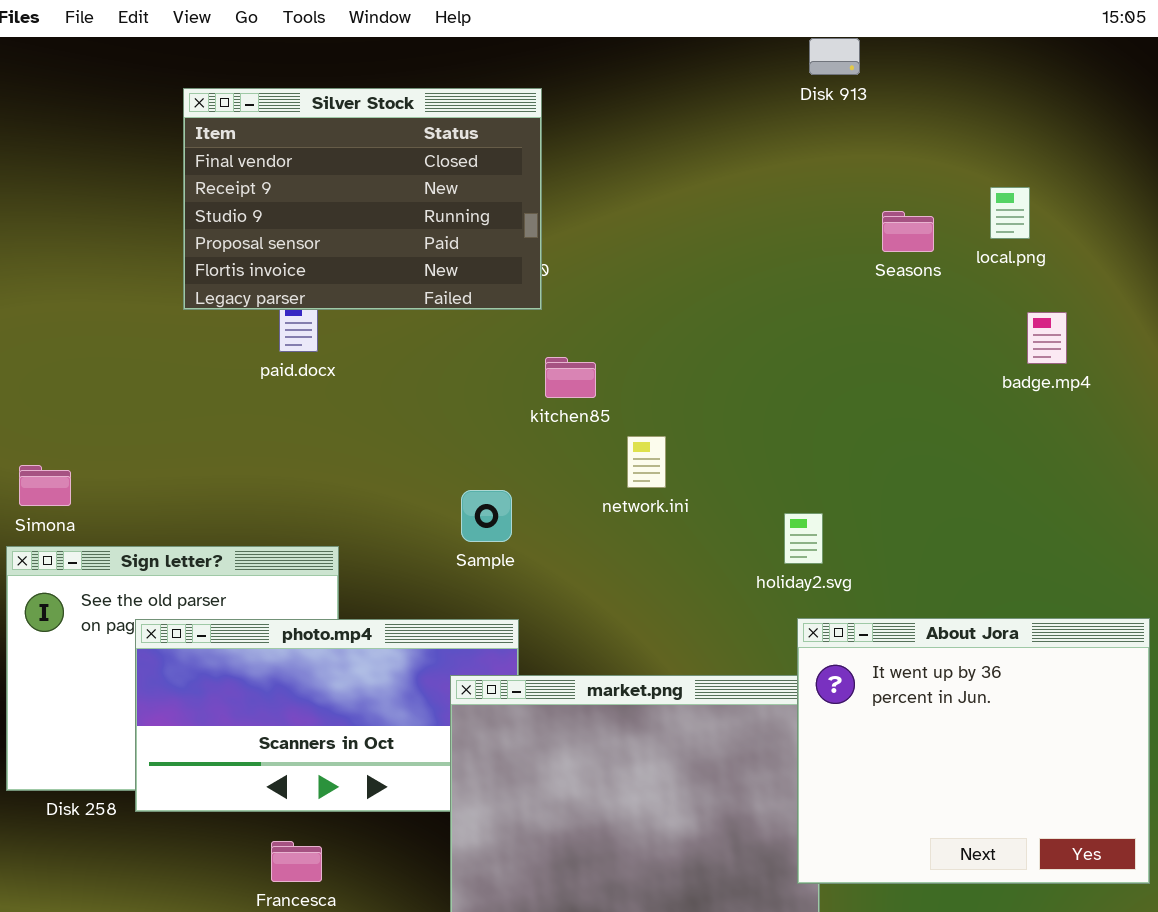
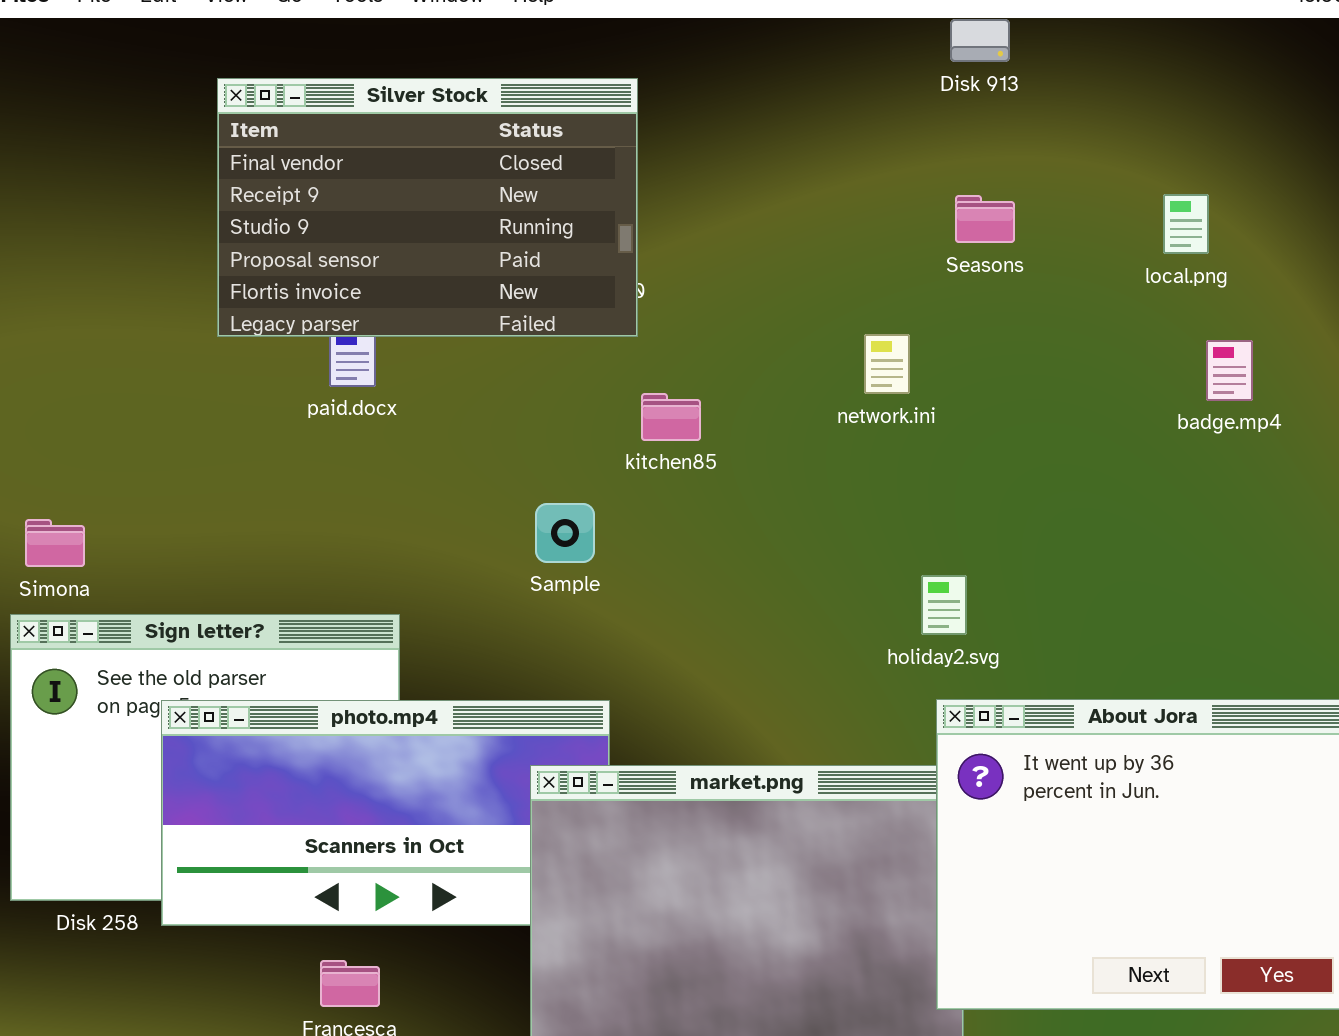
Seasons: [882,211,934,252] -> [955,195,1015,243], moved
network.ini: [627,436,666,488] -> [864,334,910,394], moved
Sample: [461,490,512,542] -> [535,503,595,563], moved

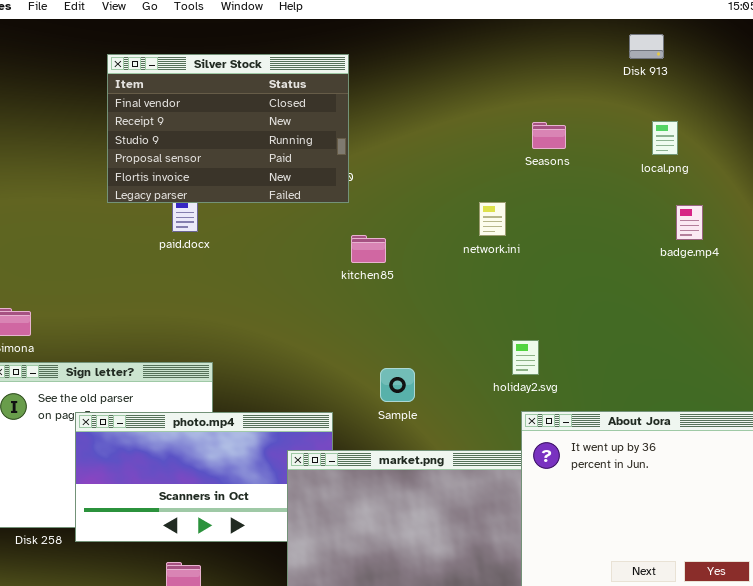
Disk 913: [950,19,1010,62] -> [629,34,664,59], moved
Sample: [535,503,595,563] -> [380,368,415,402], moved

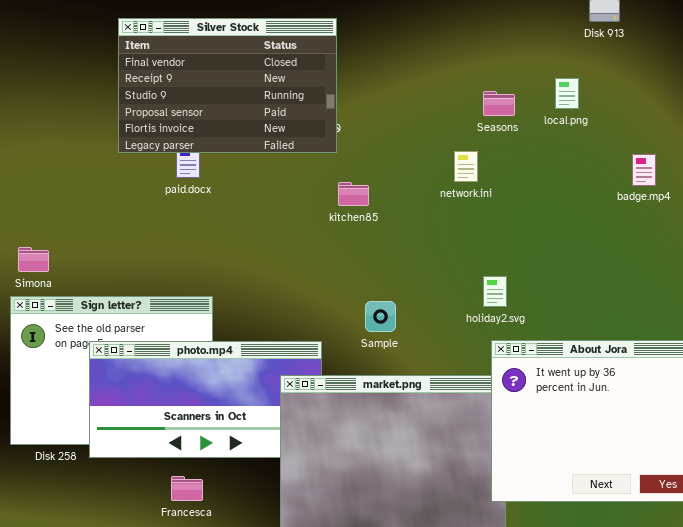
local.png: [652,121,678,155] -> [555,78,579,109], moved
Seasons: [532,122,566,149] -> [483,91,515,116], moved

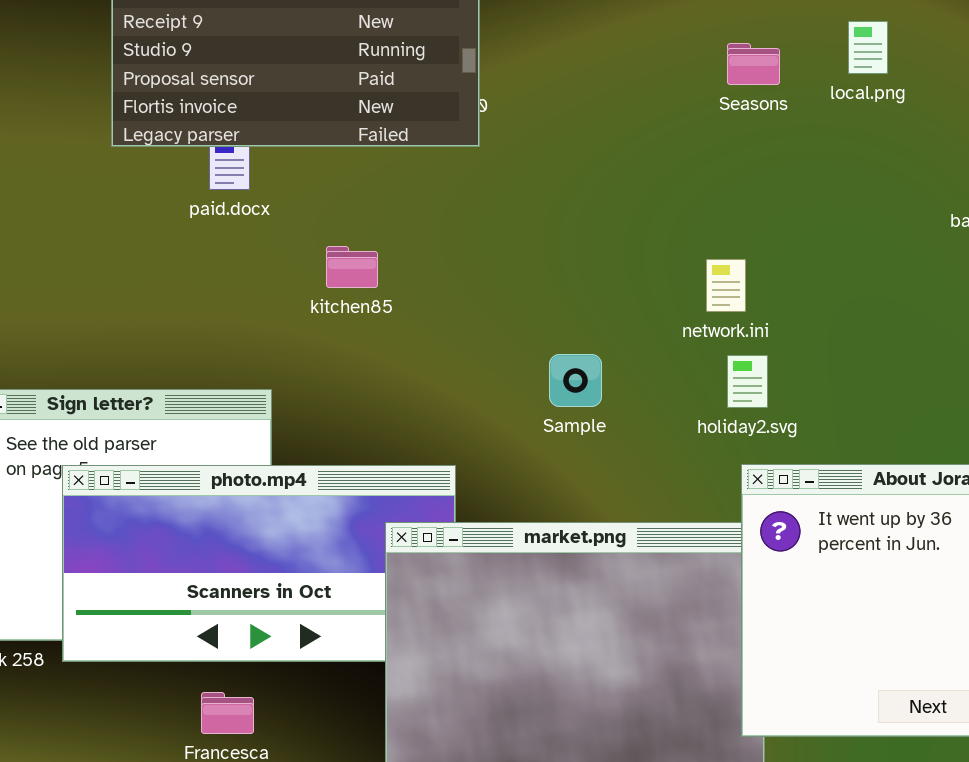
network.ini: [454,151,478,182] -> [706,259,746,312], moved
kitchen85: [338,182,369,206] -> [326,246,378,288], moved
Sample: [365,301,396,332] -> [549,354,602,407], moved

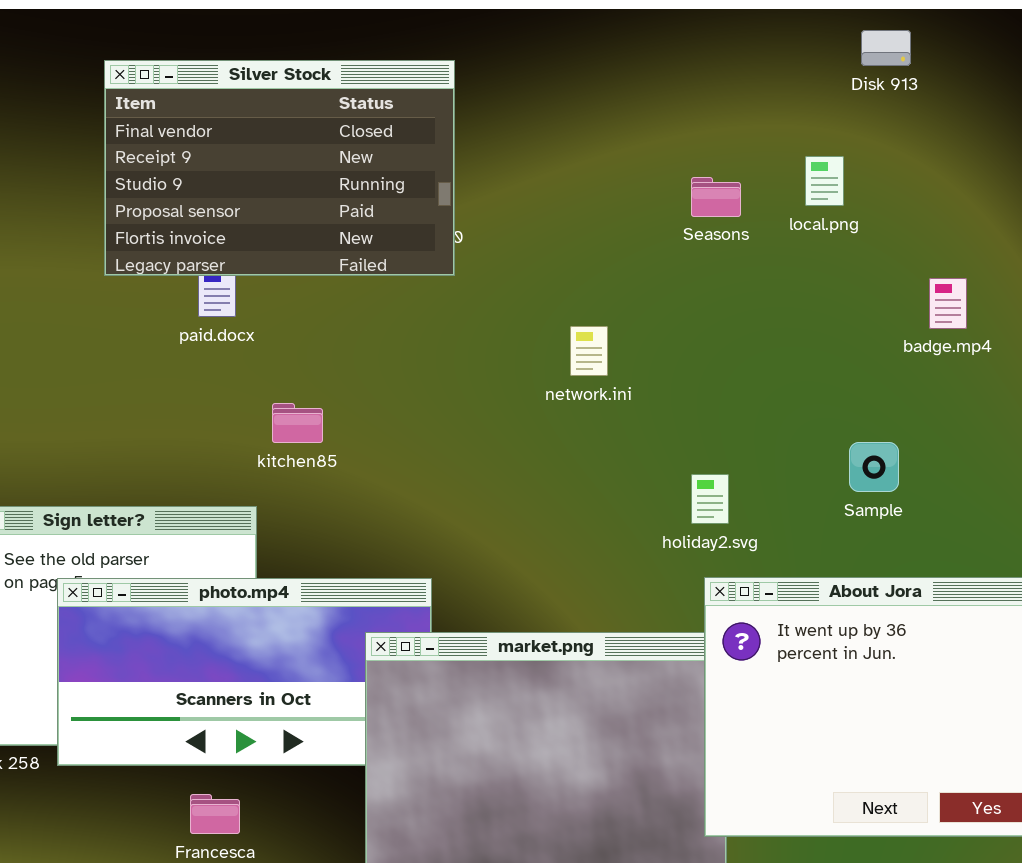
kitchen85: [326,246,378,288] -> [272,403,323,443], moved
network.ini: [706,259,746,312] -> [570,326,608,376], moved
Sample: [549,354,602,407] -> [849,442,899,492], moved

